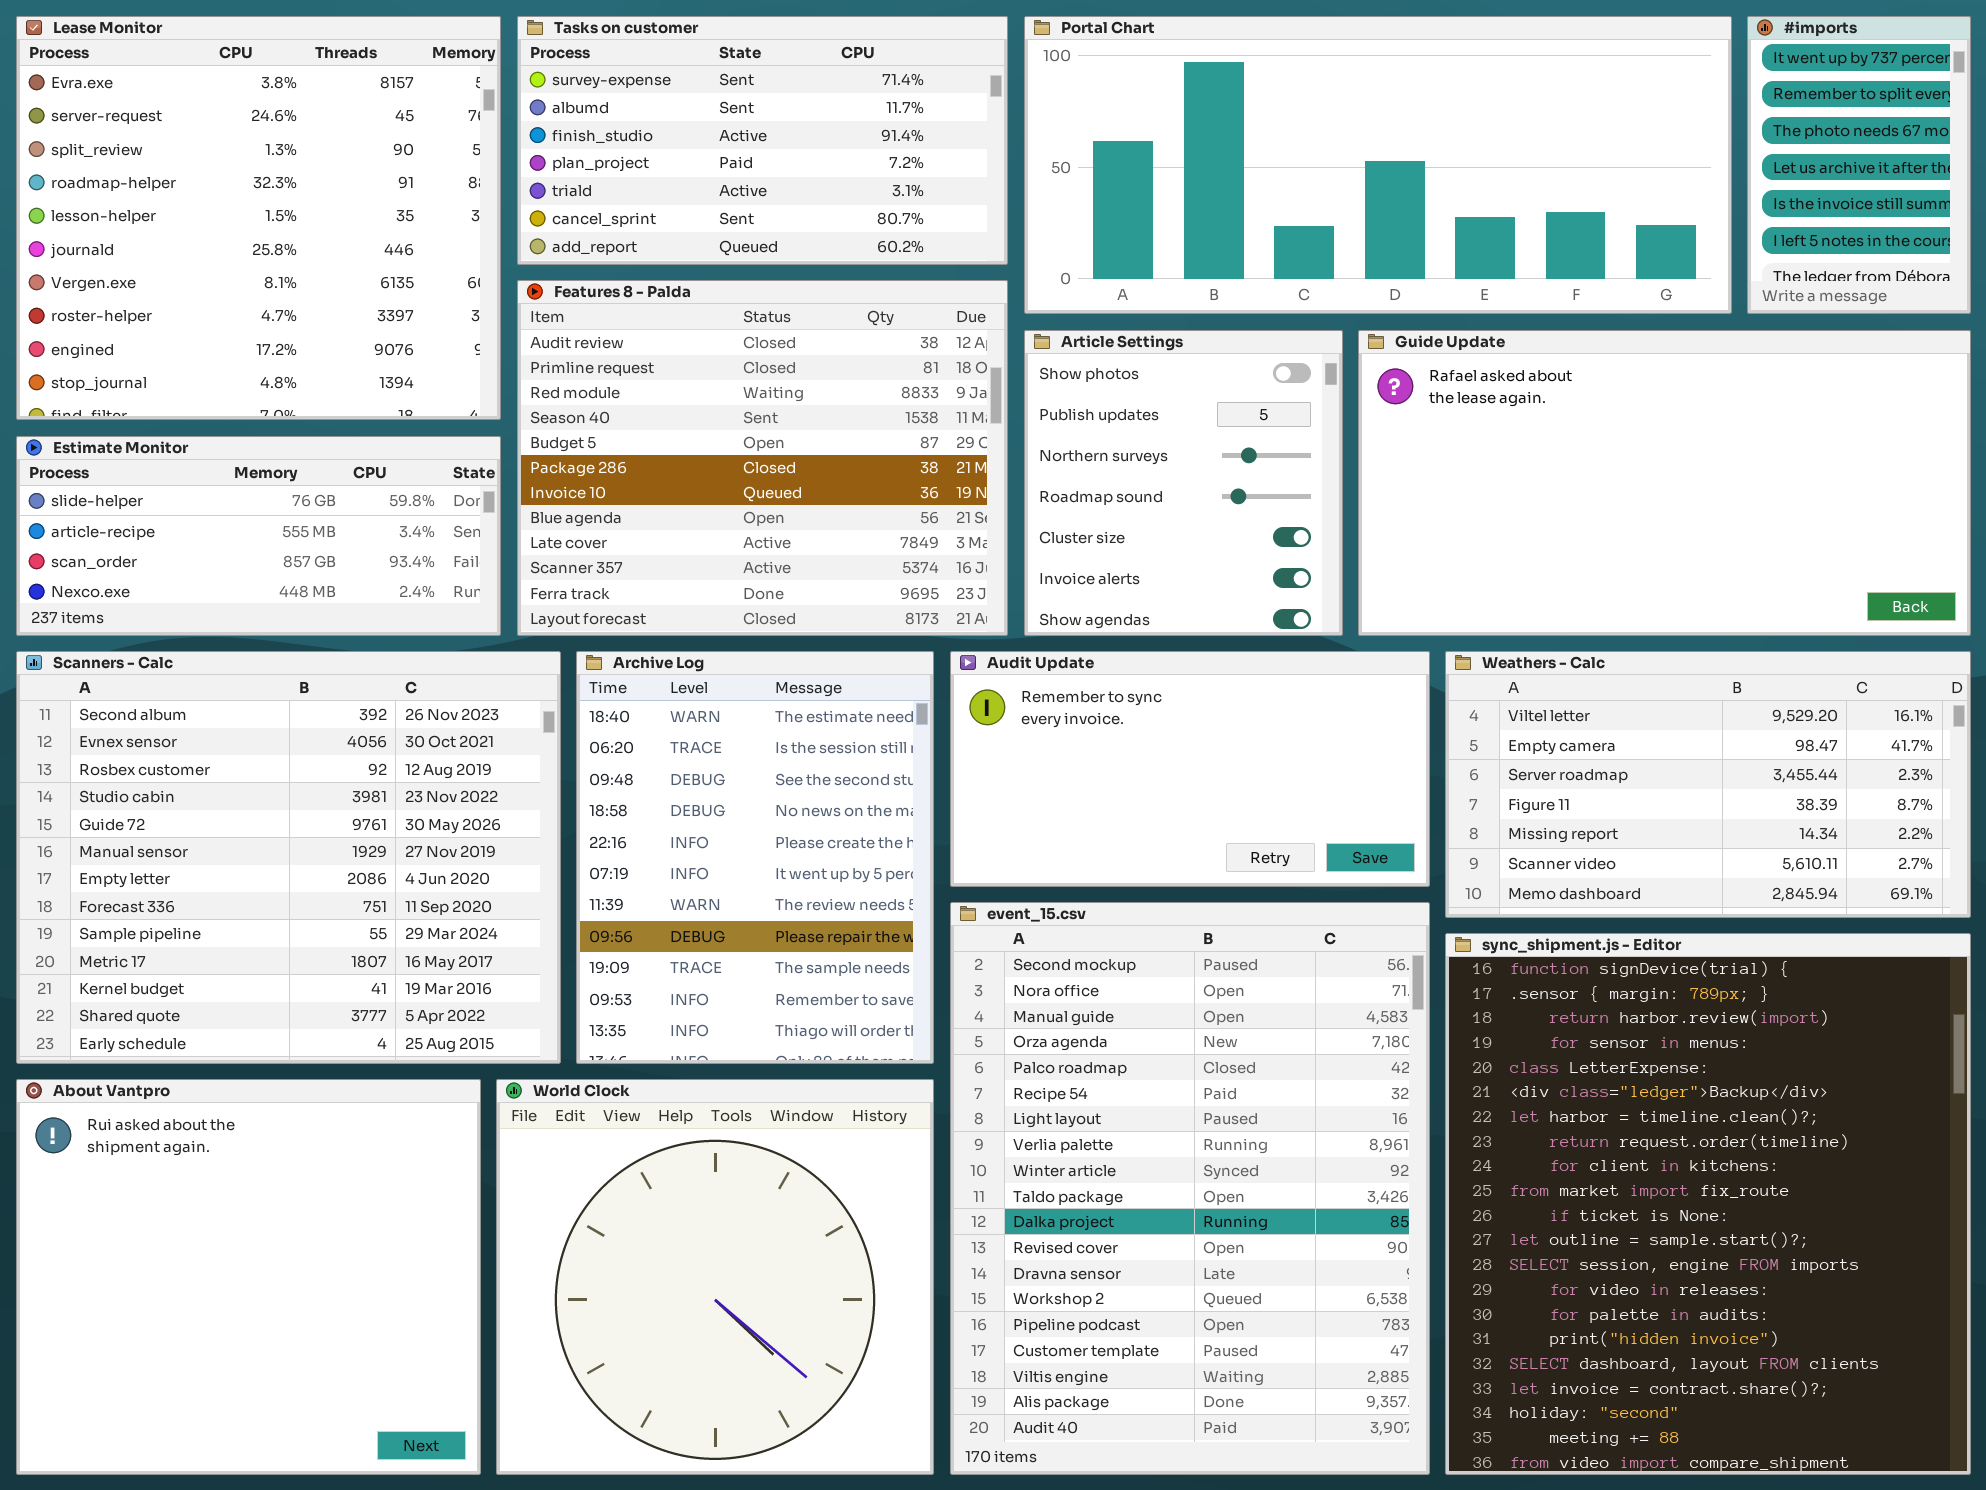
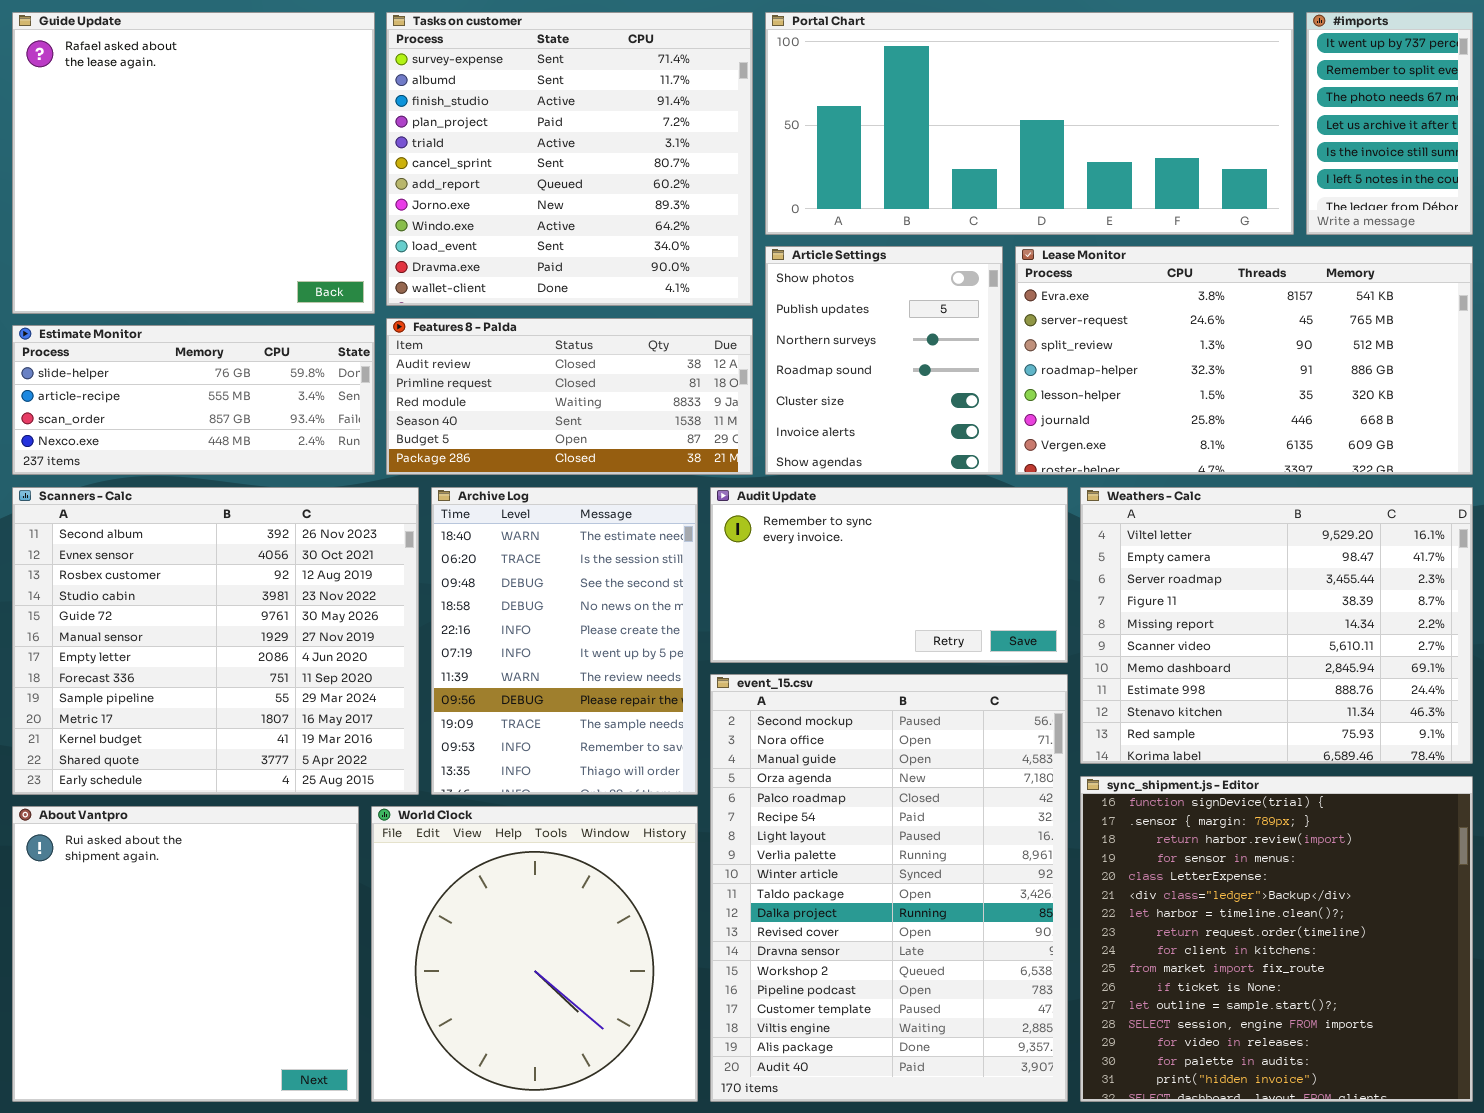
Lease Monitor: [16,16,501,420] -> [1015,246,1473,475], moved, resized
Tasks on customer: [517,16,1008,265] -> [386,12,753,306], resized
Features 8 - Palda: [517,280,1008,636] -> [386,318,753,475], resized
Guide Update: [1358,330,1971,636] -> [12,12,375,314], moved, resized
Weathers - Calc: [1445,651,1971,918] -> [1080,487,1473,764], resized
sync_shipment.js - Editor: [1445,933,1971,1475] -> [1080,776,1473,1102], resized

